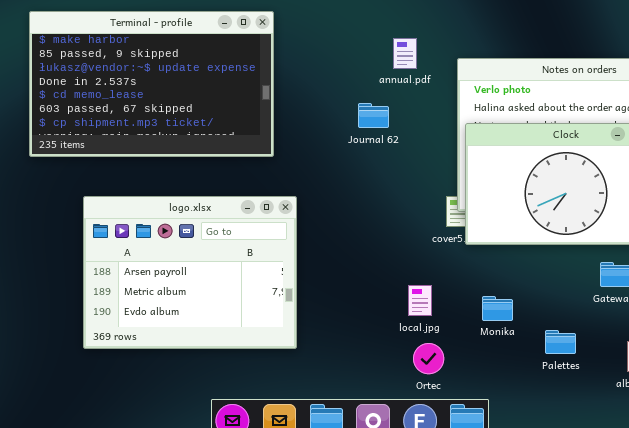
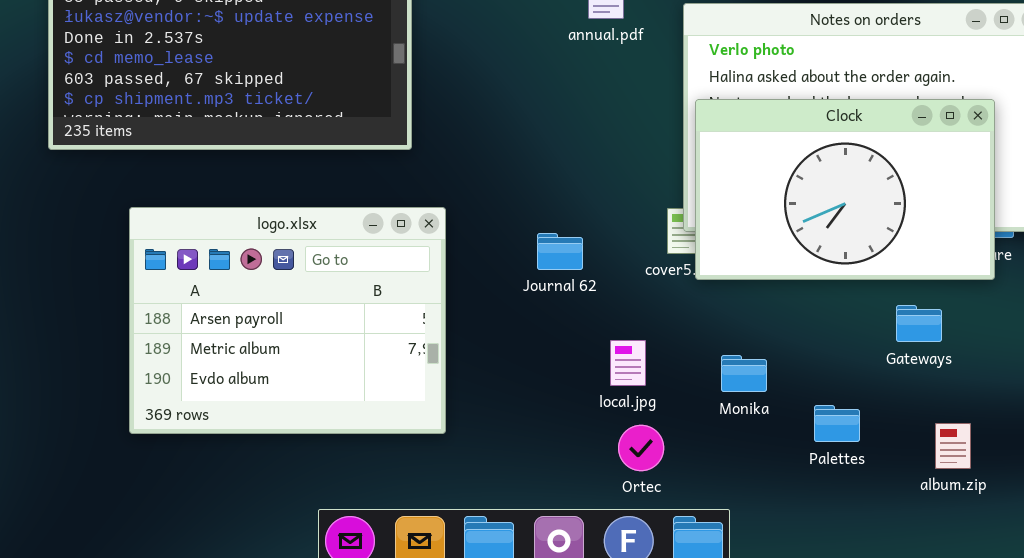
Journal 62: [358,103,389,128] -> [537,233,583,270], moved

